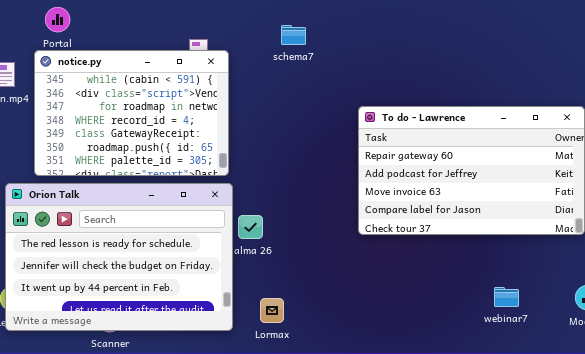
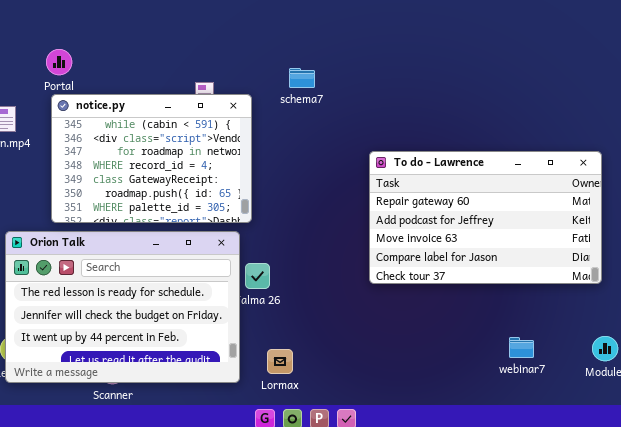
notice.py: [34,50,229,176] -> [51,94,252,223], moved

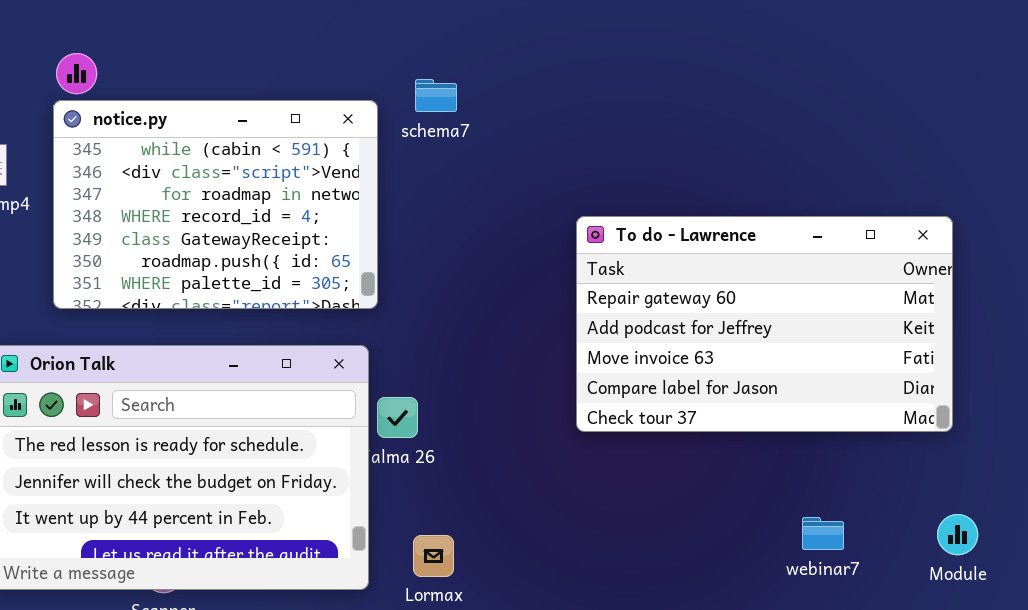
schema7: [289,68,315,88] -> [415,79,457,112], moved
notice.py: [51,94,252,223] -> [53,100,378,309], moved

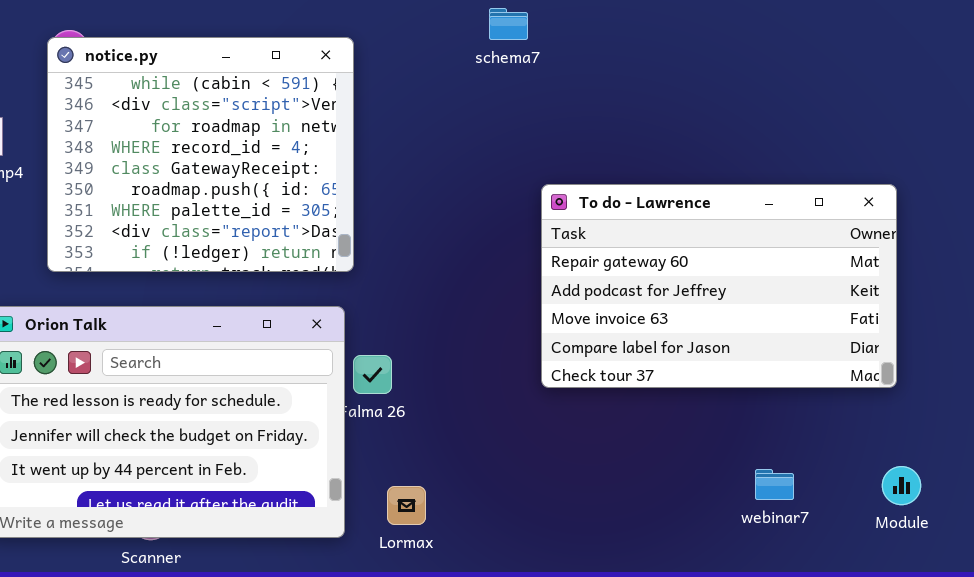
schema7: [415,79,457,112] -> [489,8,528,40], moved
notice.py: [53,100,378,309] -> [47,37,354,272], resized

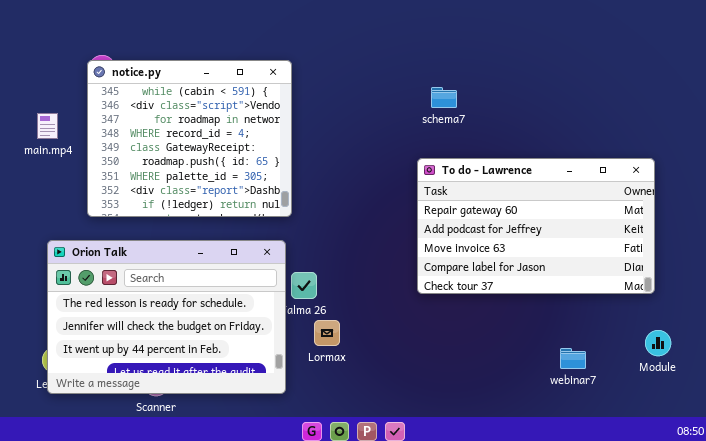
schema7: [489,8,528,40] -> [431,87,457,108], moved
Module: [882,466,921,505] -> [645,330,671,356], moved
Lormax: [387,486,426,525] -> [314,320,340,346], moved

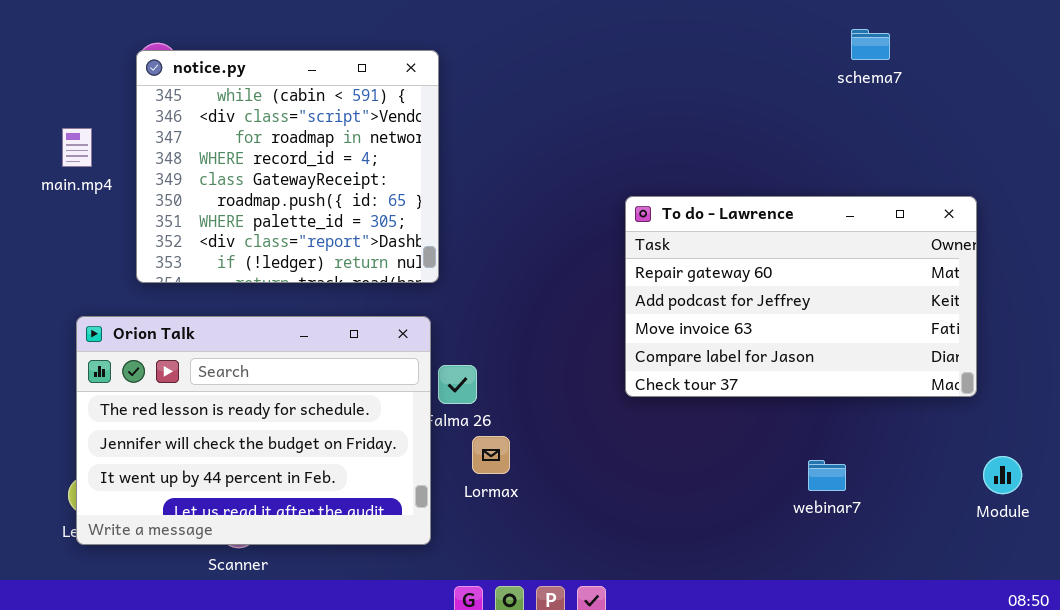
schema7: [431,87,457,108] -> [851,29,890,60], moved
Module: [645,330,671,356] -> [983,456,1022,494], moved
webinar7: [560,348,586,369] -> [808,460,846,491], moved

